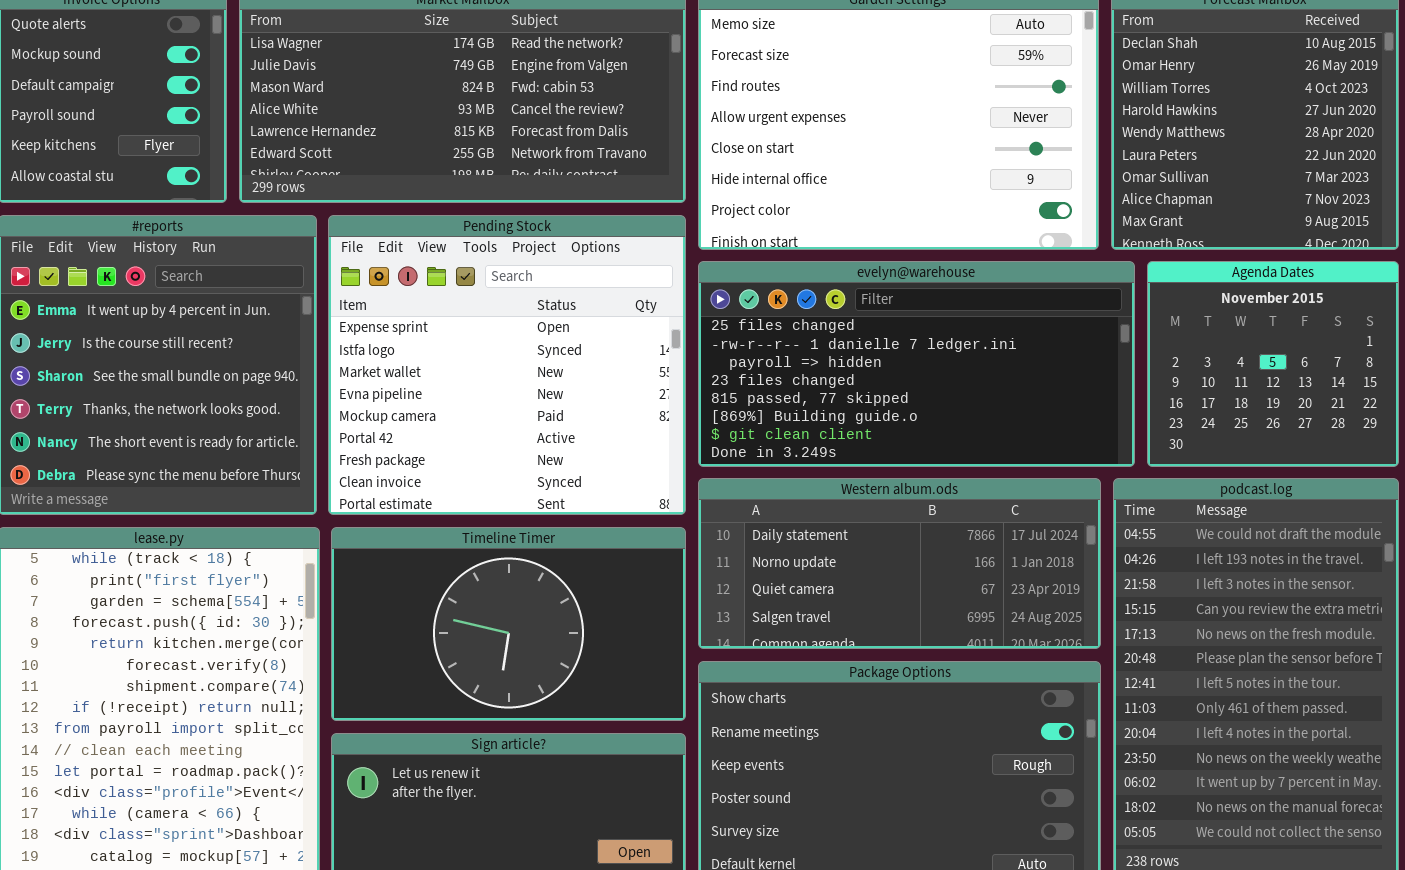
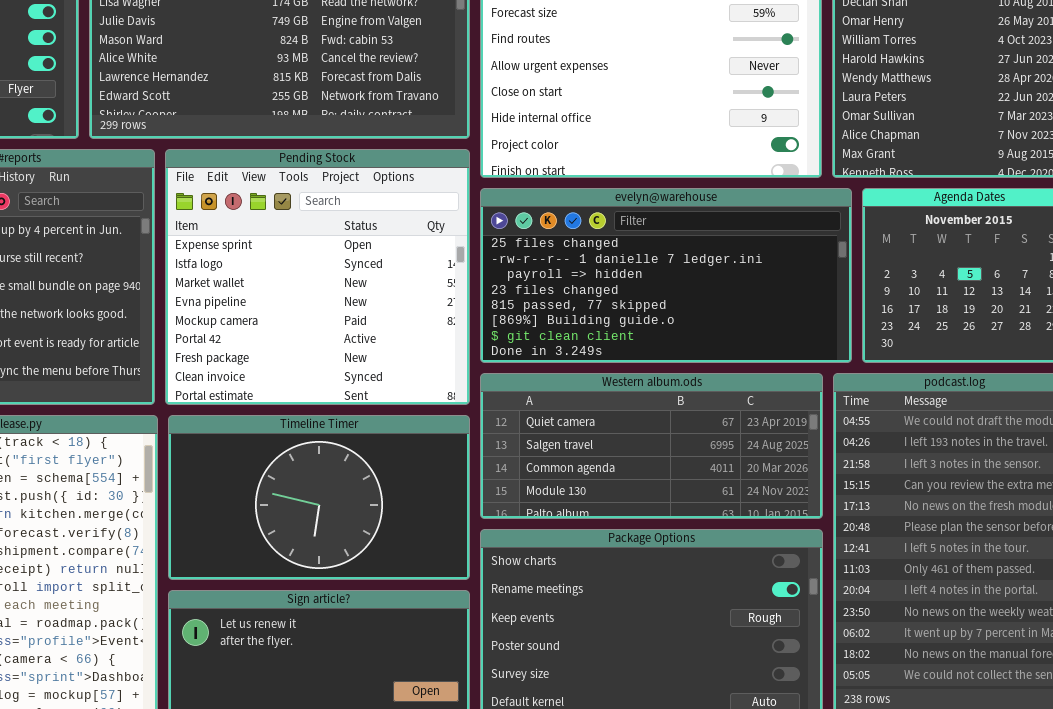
Western album.ods: [698,478,1101,649] -> [480,373,823,519], scrolled down 2 rows

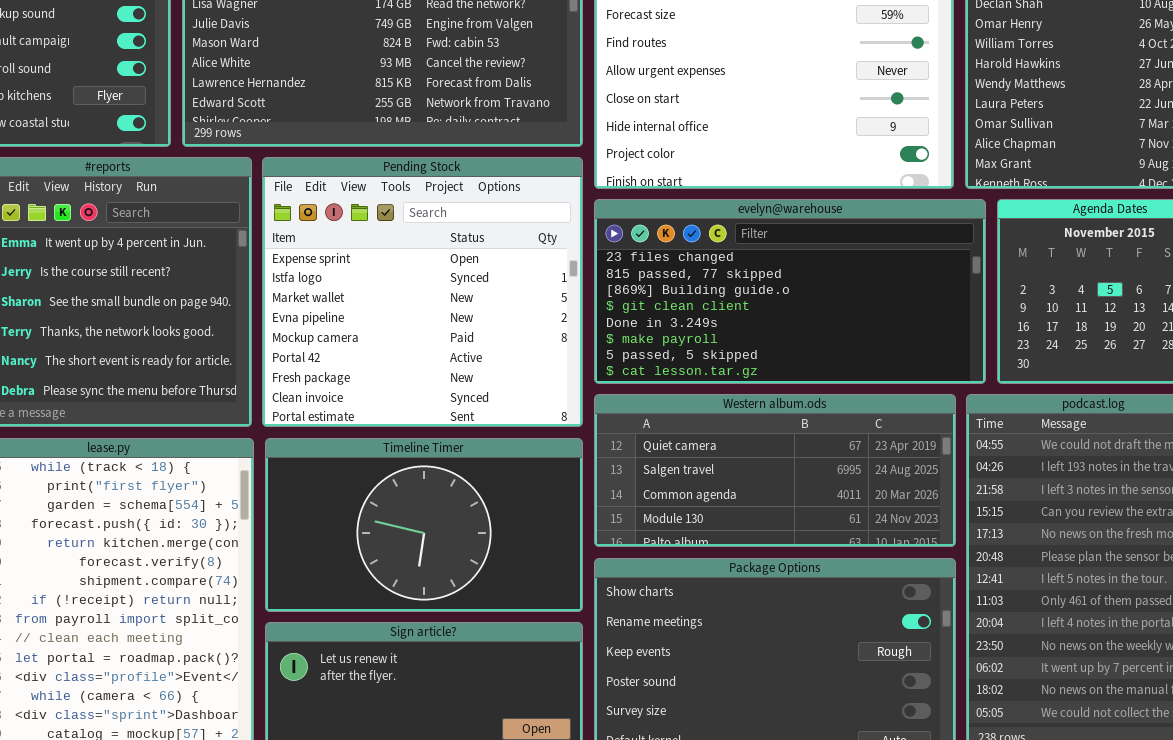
evelyn@warehouse: [480,188,852,363] -> [594,199,986,384], scrolled down 3 rows

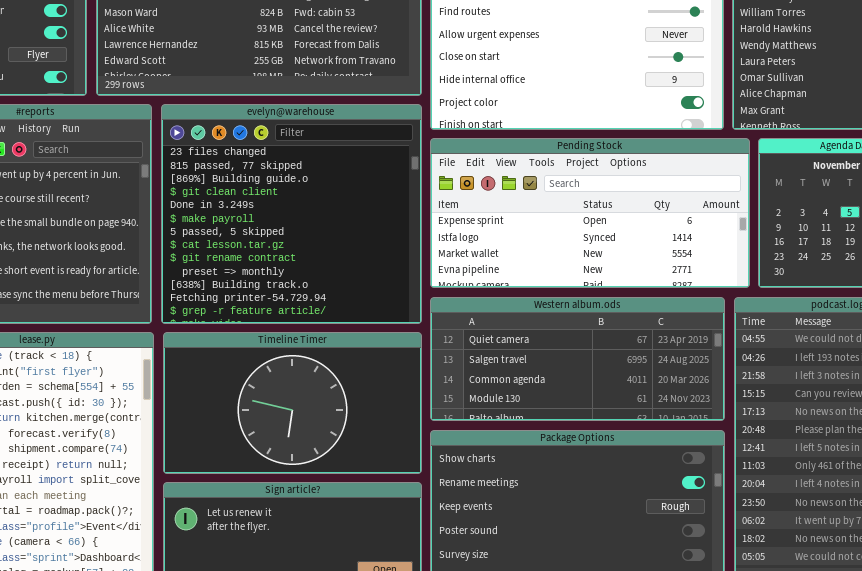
Pending Stock: [262,157,583,427] -> [430,138,750,288], moved, resized
evelyn@warehouse: [594,199,986,384] -> [161,104,422,324], moved, resized

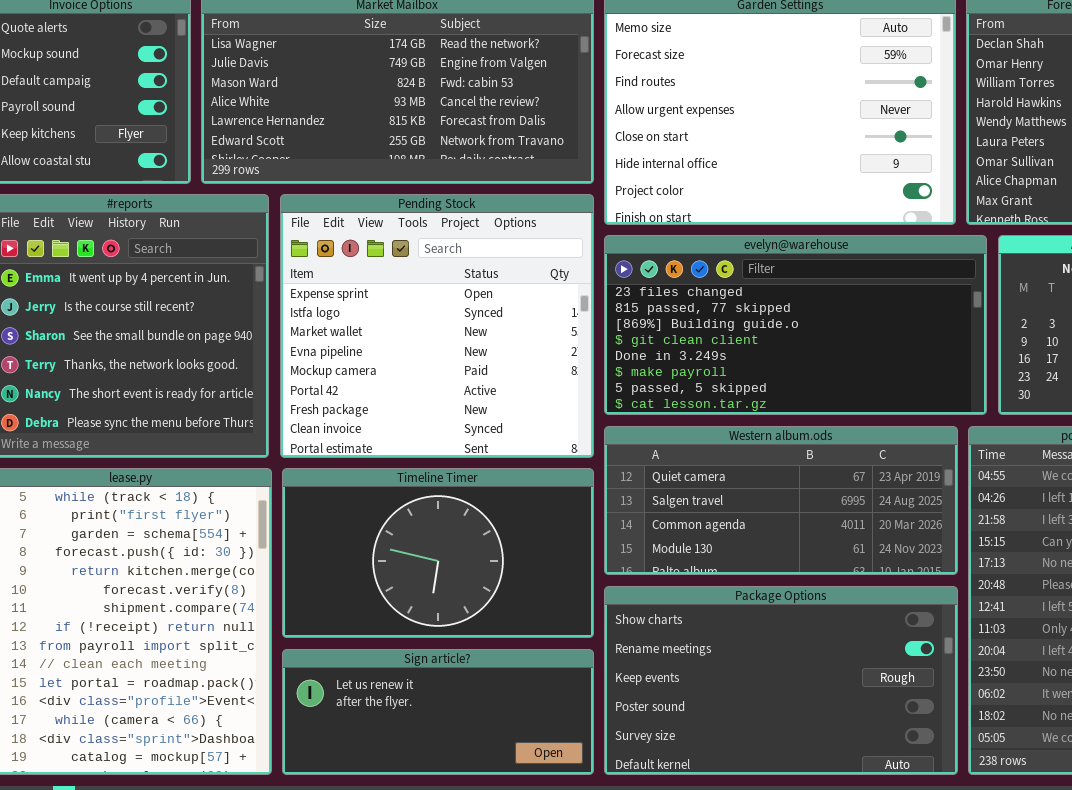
evelyn@warehouse: [161,104,422,324] -> [604,235,987,415], moved, resized
Pending Stock: [430,138,750,288] -> [280,194,594,458], moved, resized

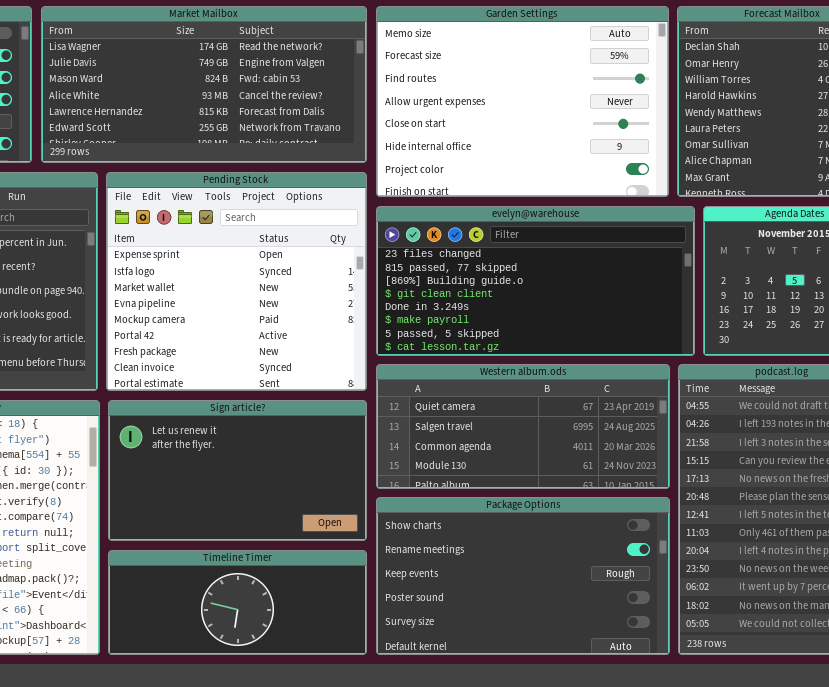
Timeline Timer: [282,468,594,638] -> [108,550,367,655], moved, resized
Sign article?: [282,649,594,775] -> [108,400,367,541], moved, resized

